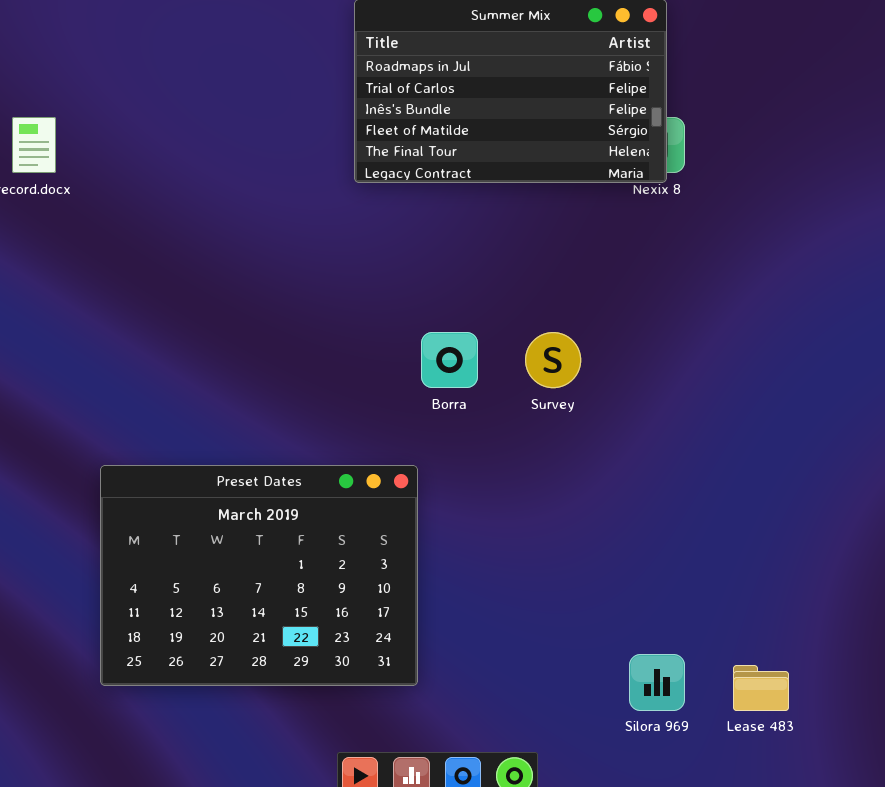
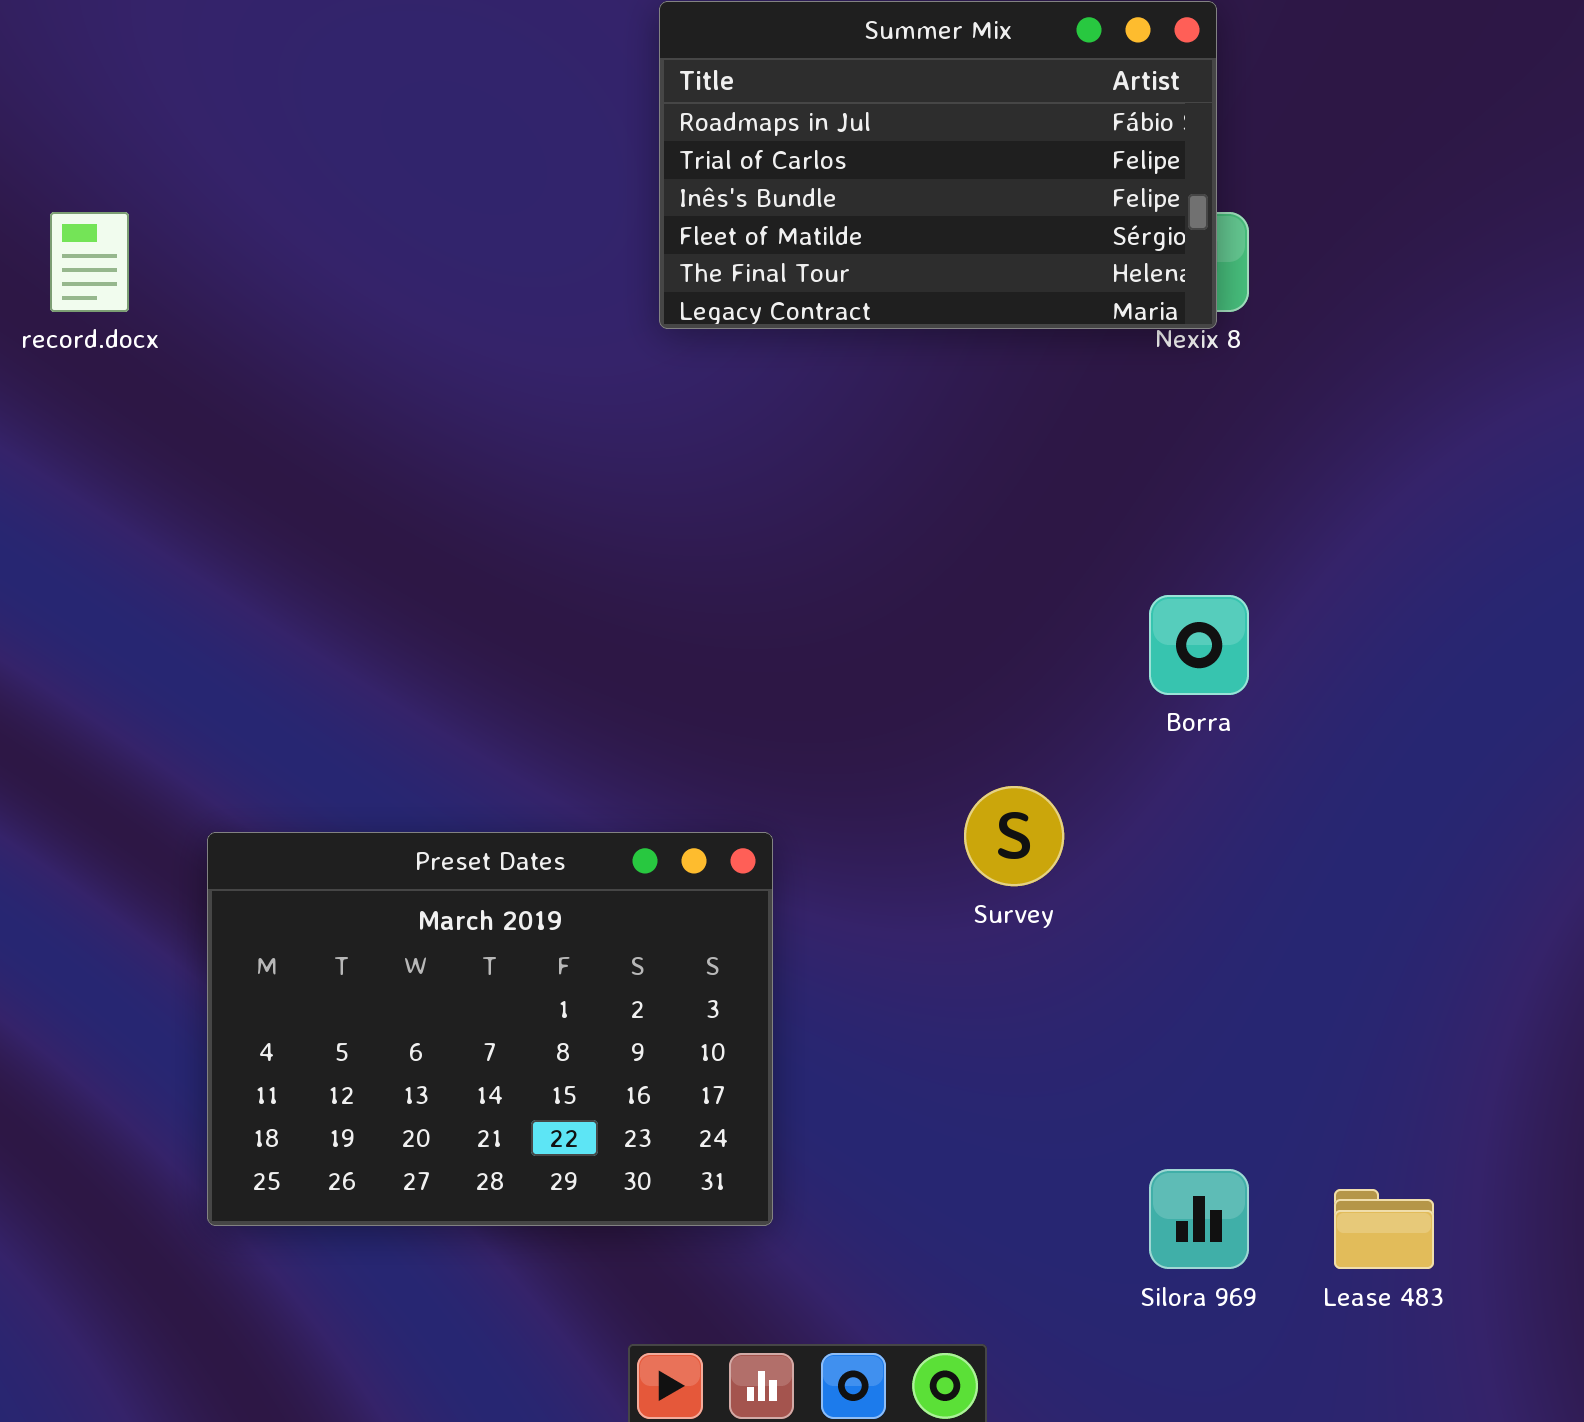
Borra: [421,332,478,388] -> [1149,595,1249,695], moved
Survey: [525,332,581,388] -> [964,786,1064,886], moved

